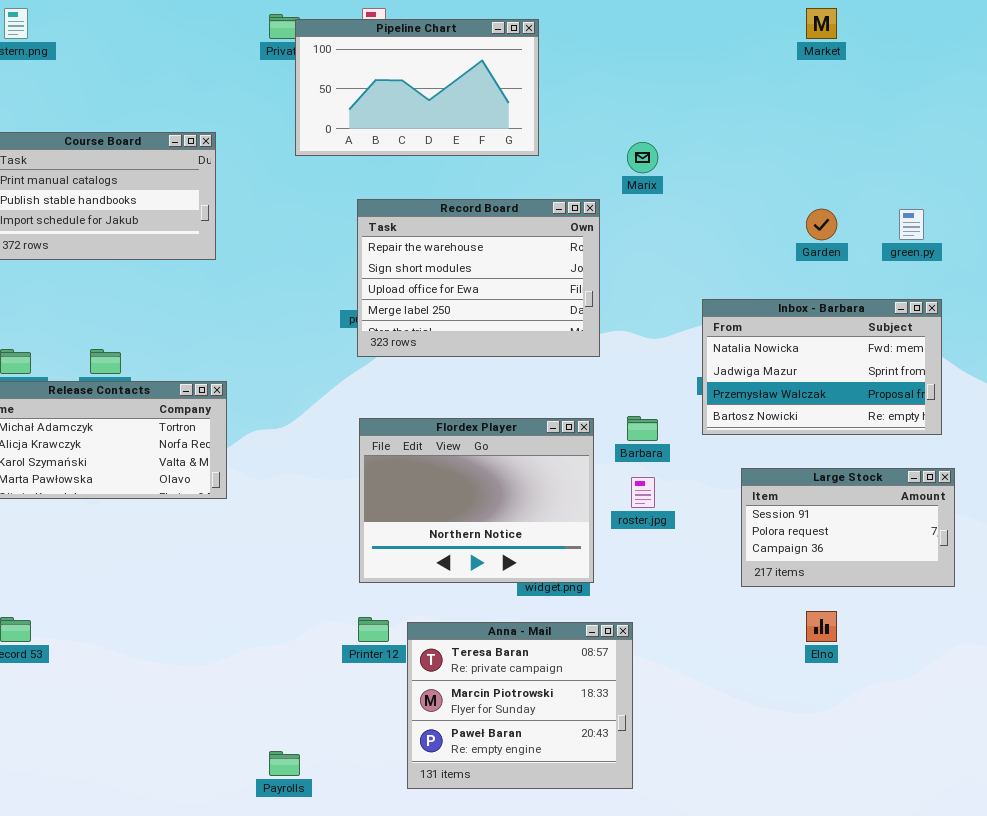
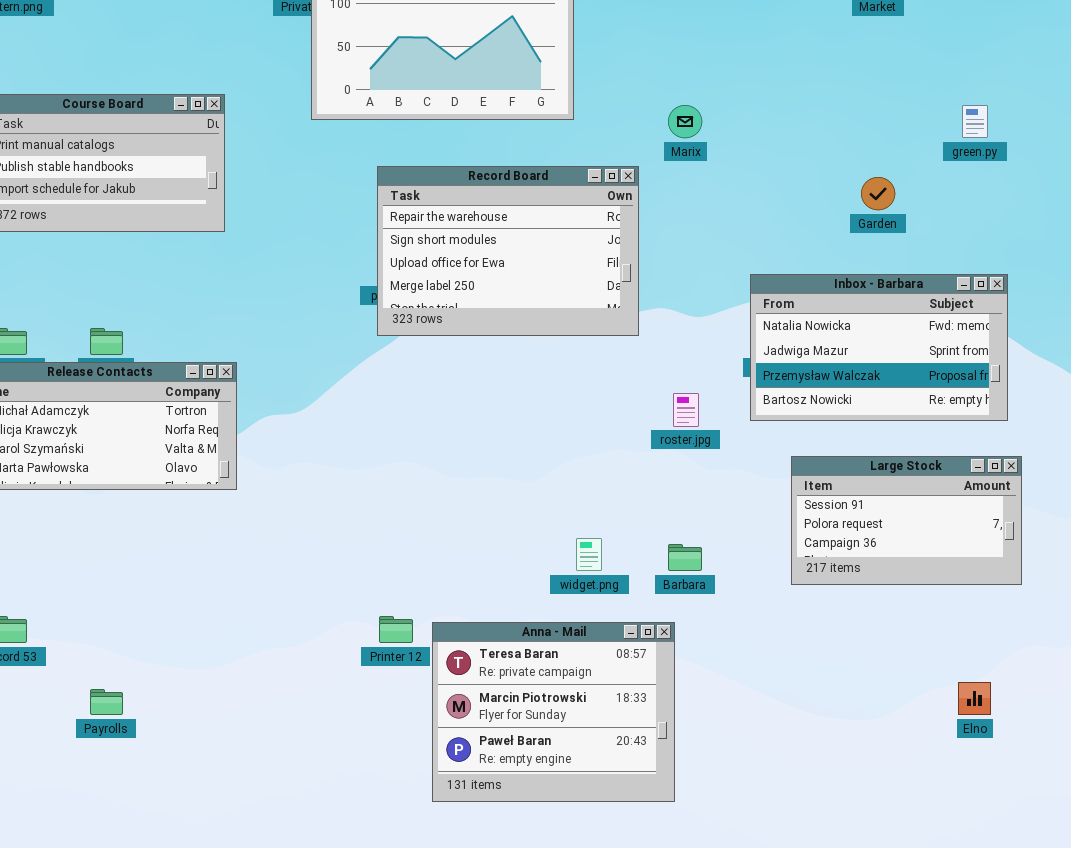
green.py: [899,209,924,240] -> [962,105,988,138], moved
Barbara: [627,416,658,441] -> [668,544,702,571], moved
Flordex Player: [359,418,594,583] -> none, closed
roster.jpg: [631,477,655,508] -> [673,393,699,427], moved
Elno: [806,611,837,642] -> [958,682,991,715], moved
Payrolls: [269,751,300,776] -> [90,689,123,715], moved

